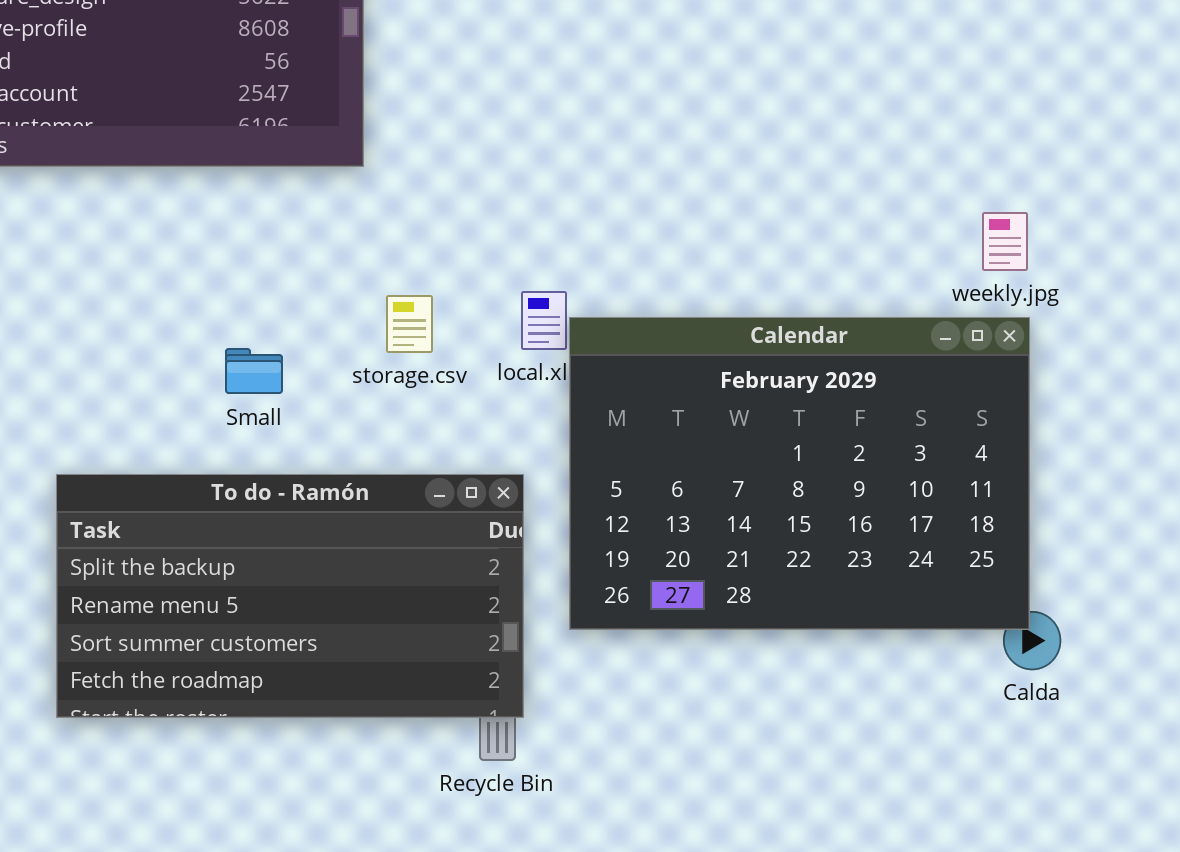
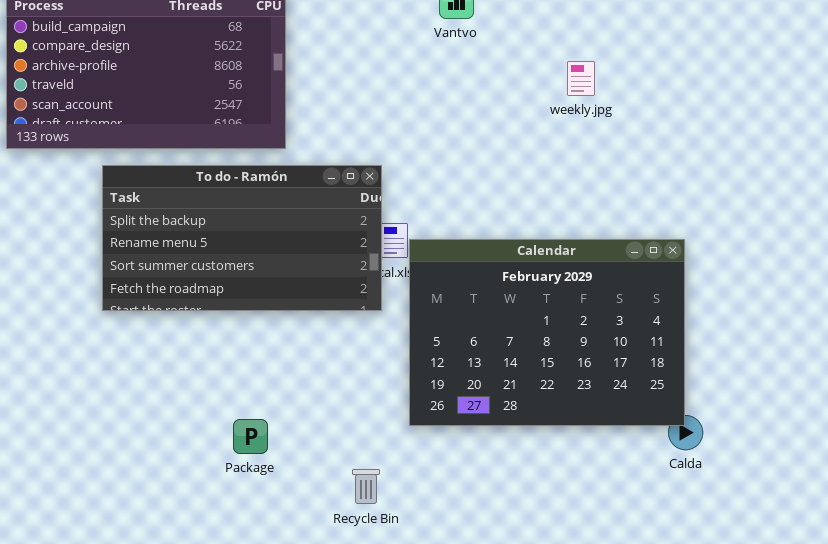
weekly.jpg: [982,212,1028,271] -> [567,61,595,96], moved
To do - Ramón: [56,474,524,718] -> [102,165,382,311], moved

